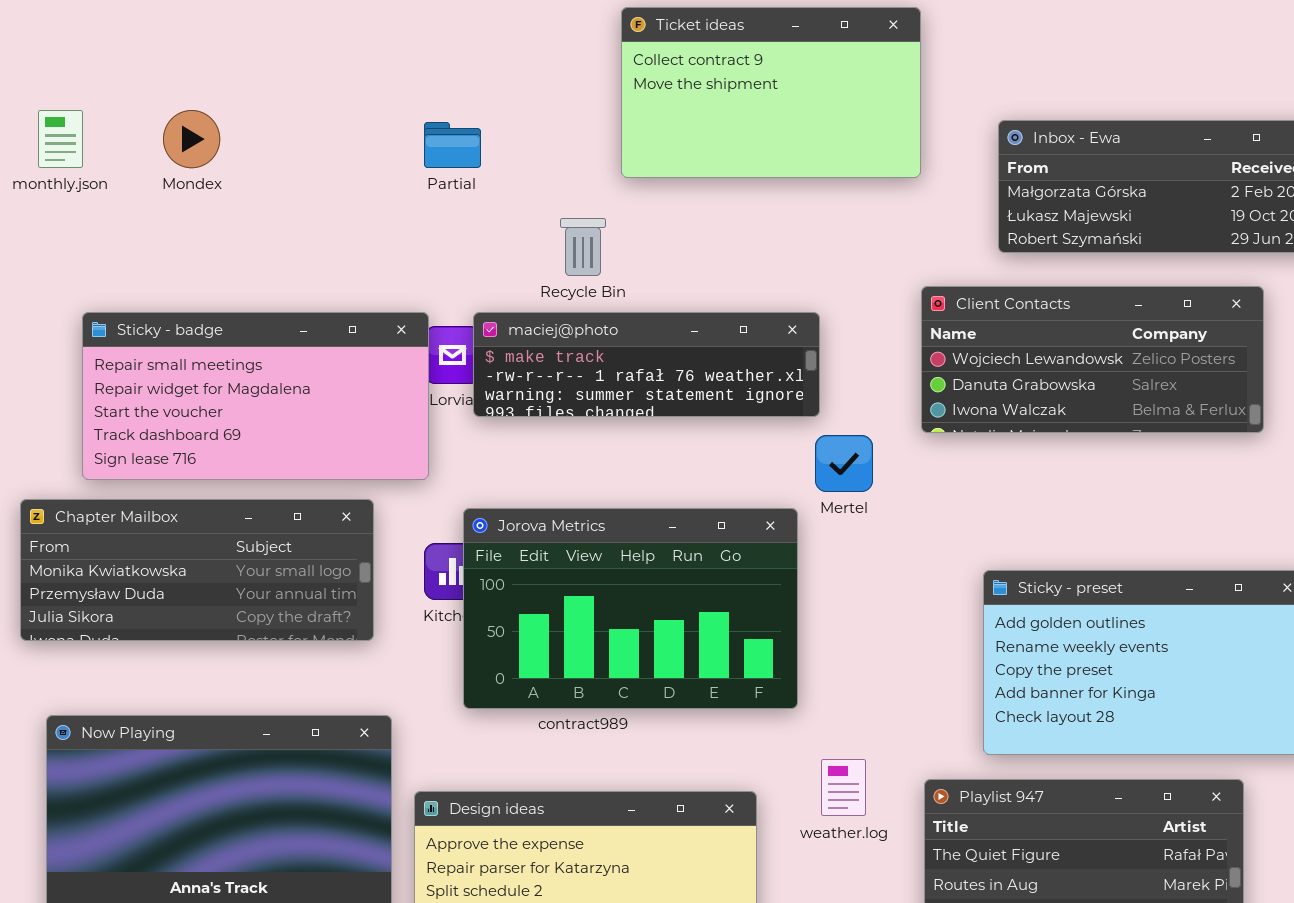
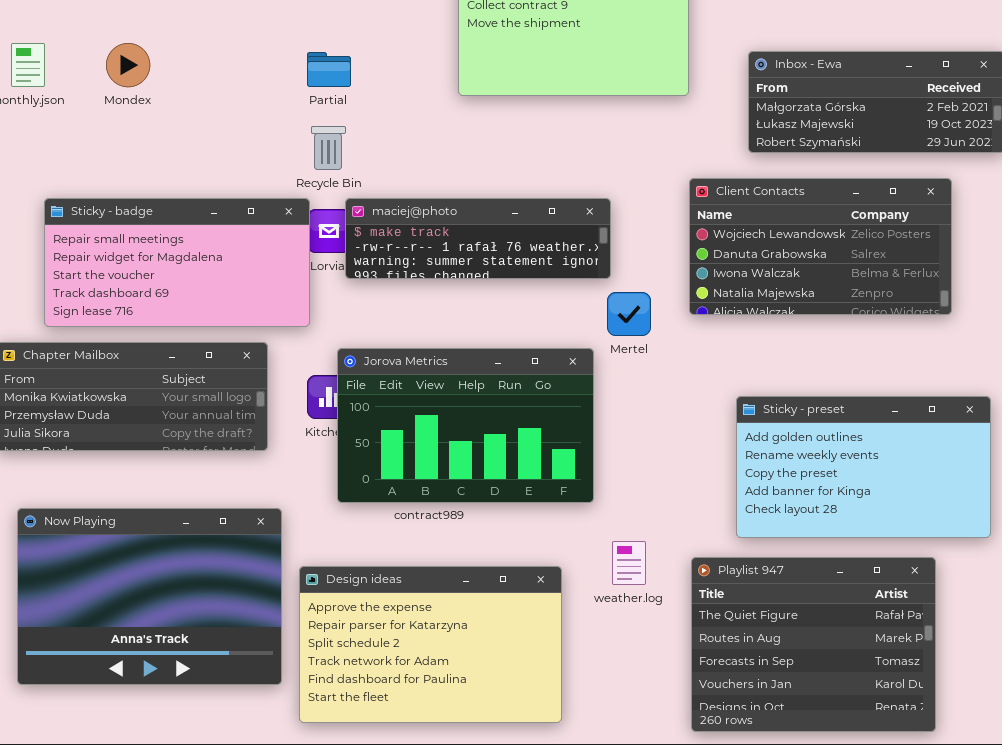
Recycle Bin: [560,218,606,276] -> [311,126,346,170], moved
Client Contacts: [921,286,1264,433] -> [689,178,952,315], resized

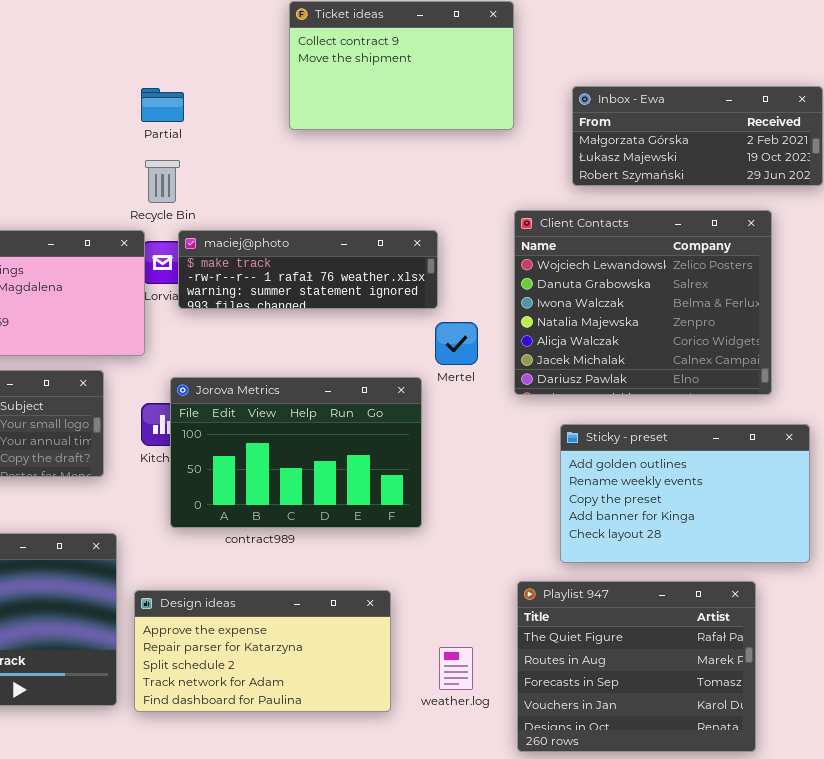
Client Contacts: [689,178,952,315] -> [514,210,772,395], resized
weather.log: [612,541,646,585] -> [439,647,473,690], moved
Design ideas: [299,566,562,723] -> [134,590,391,712], resized

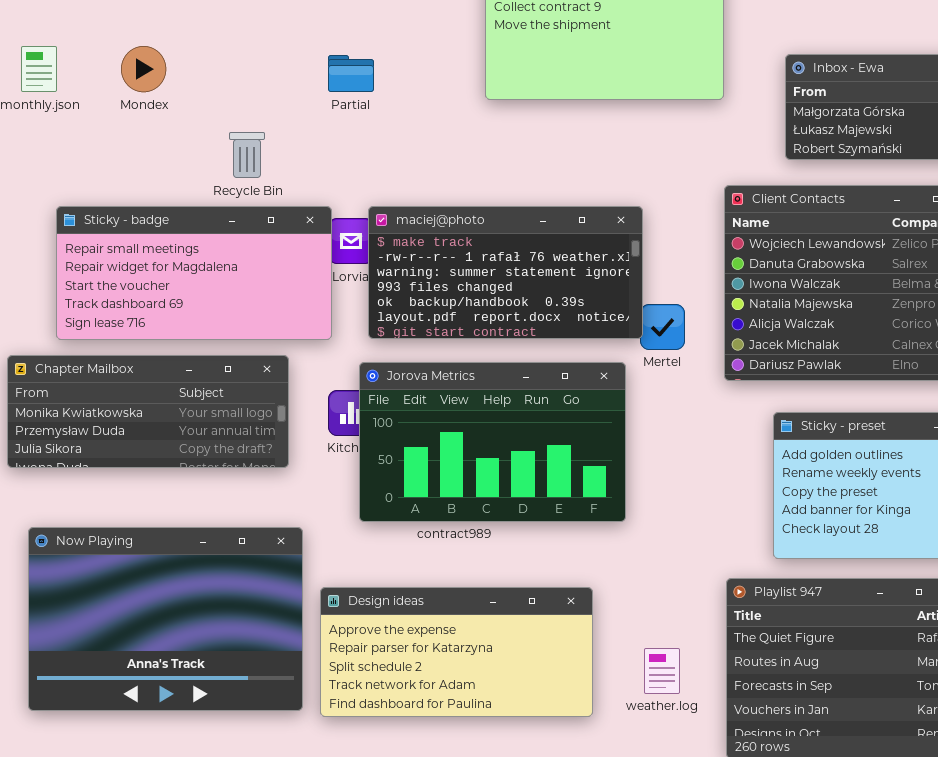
Recycle Bin: [145,160,180,203] -> [229,132,265,178], moved
maciej@photo: [178,230,438,309] -> [368,206,643,339], resized

